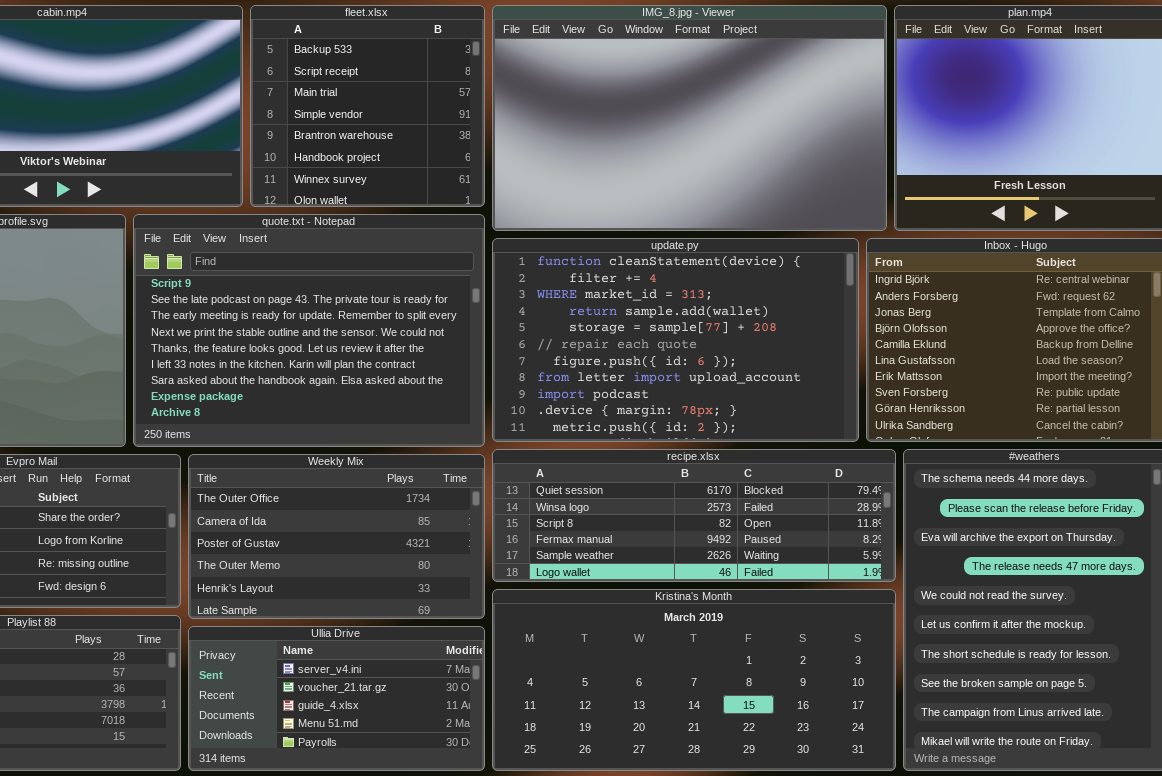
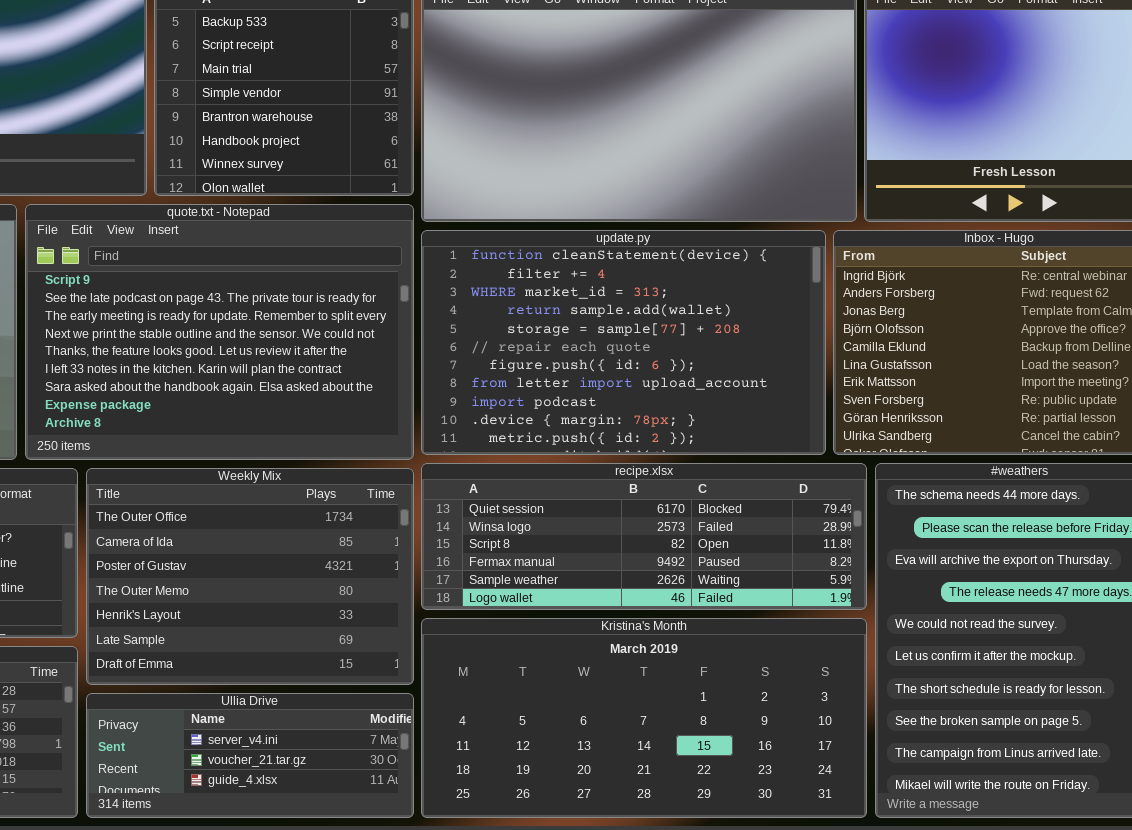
Weekly Mix: [188,454,485,619] -> [86,468,414,685], resized
Ullia Drive: [188,626,485,771] -> [86,693,414,818], resized

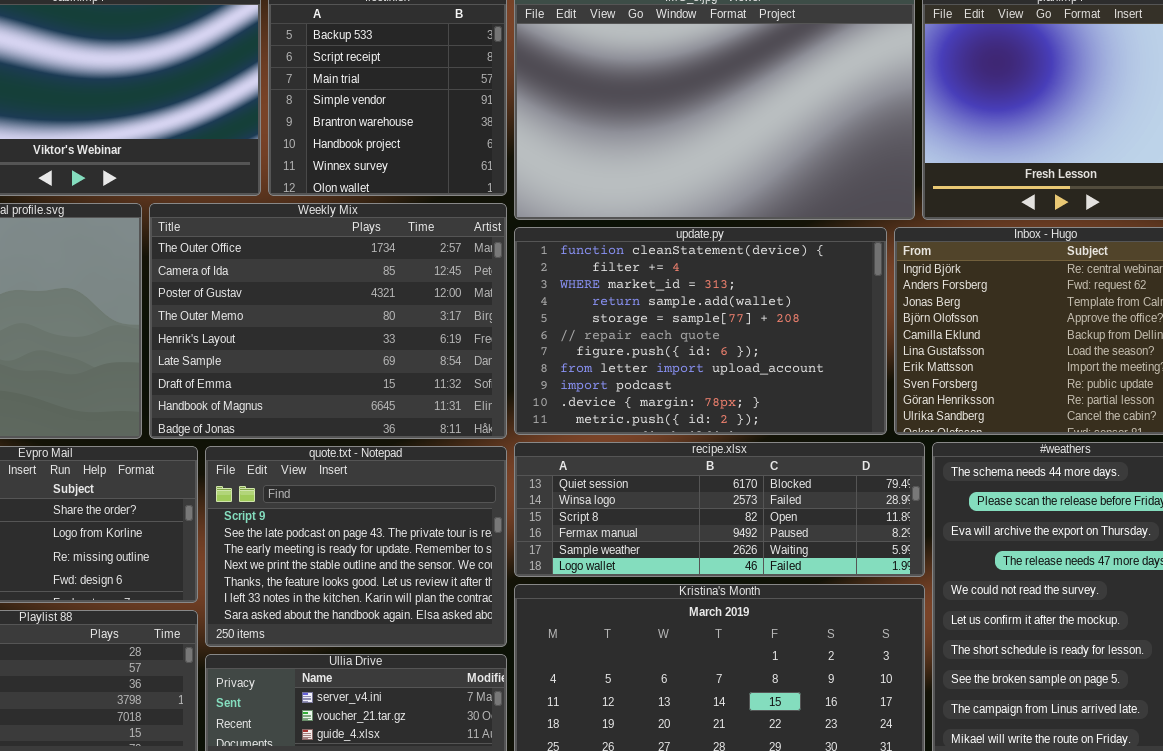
quote.txt - Notepad: [25,204,414,460] -> [205,446,507,647], moved, resized
Weekly Mix: [86,468,414,685] -> [149,203,507,439], moved, resized

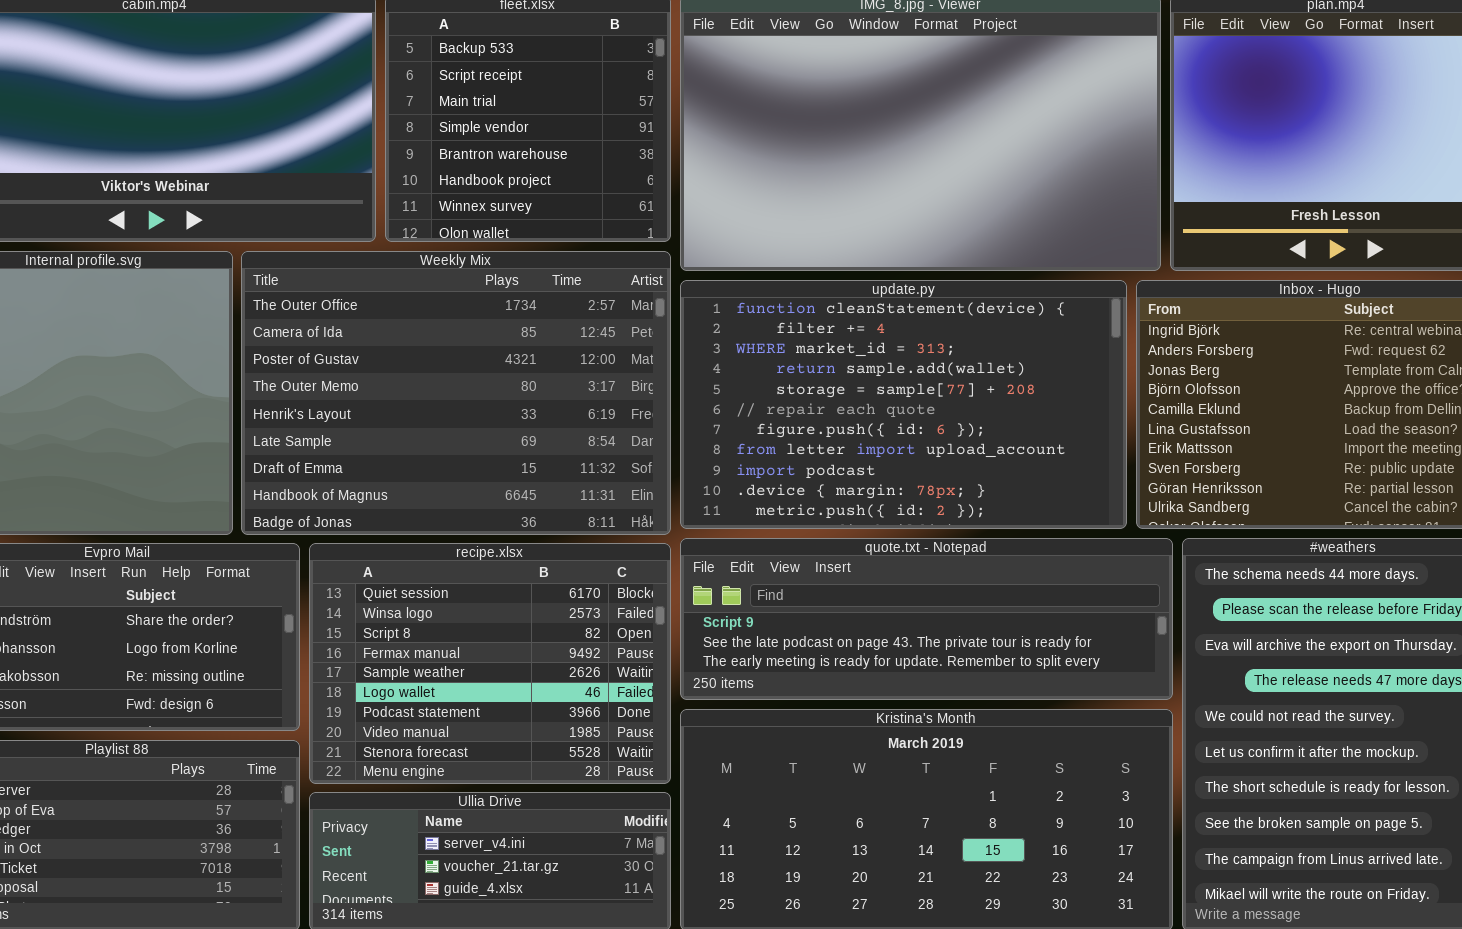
recipe.xlsx: [514,442,925,577] -> [309,543,671,784], moved, resized
quote.txt - Notepad: [205,446,507,647] -> [680,538,1173,700], moved, resized

